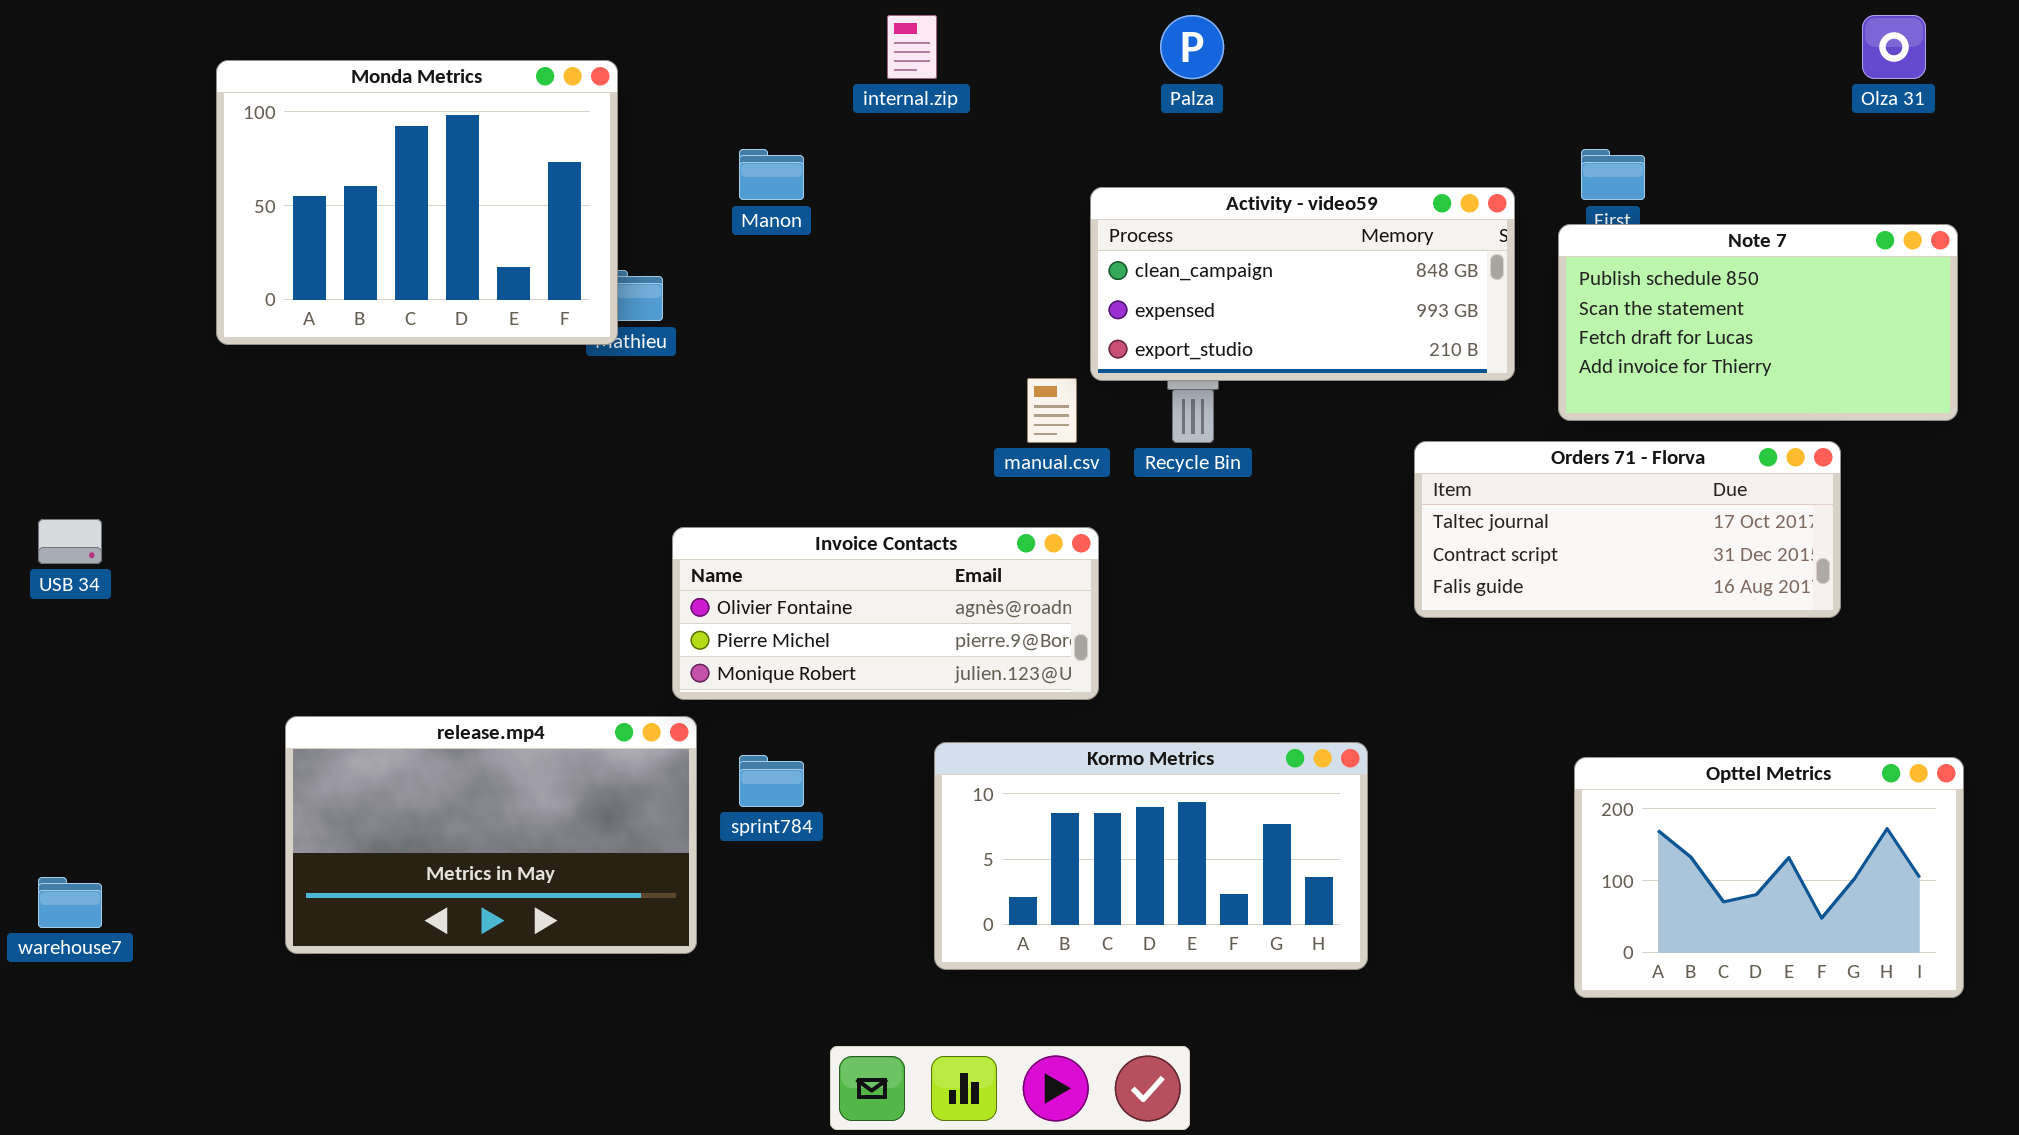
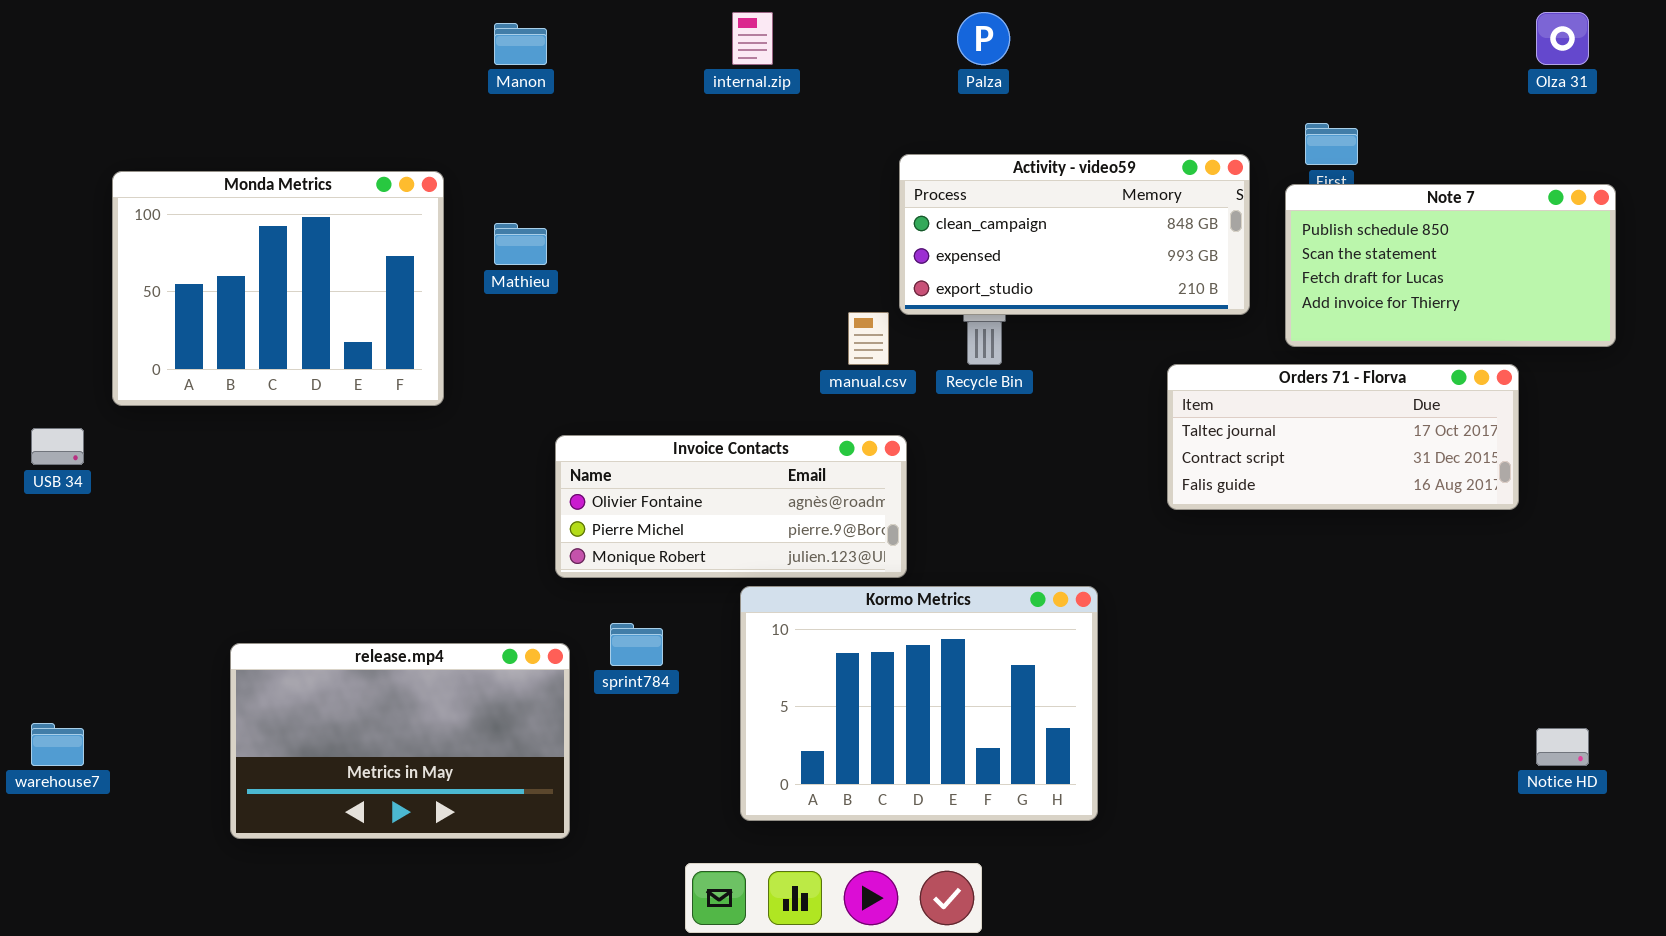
Monda Metrics: [216,60,618,345] -> [112,171,444,406], moved
Manon: [739,149,804,200] -> [494,23,547,65], moved
release.mp4: [285,716,697,954] -> [230,643,570,839], moved
Kormo Metrics: [934,742,1368,970] -> [740,586,1098,821], moved, resized
Opttel Metrics: [1574,757,1964,998] -> none, closed

